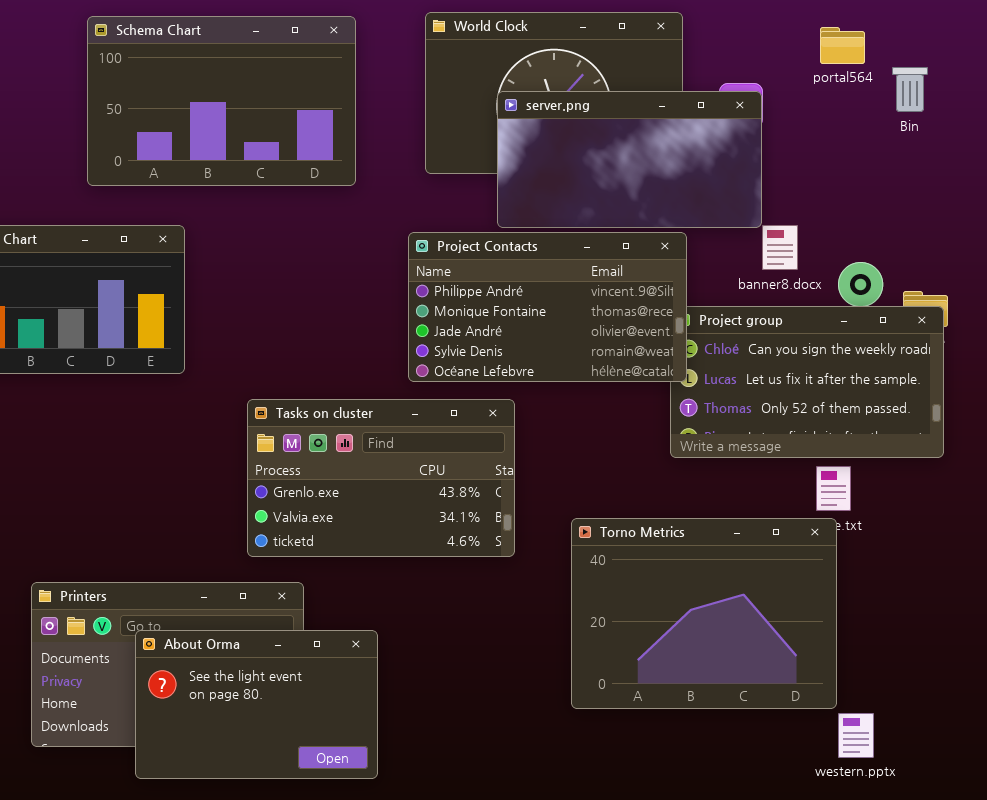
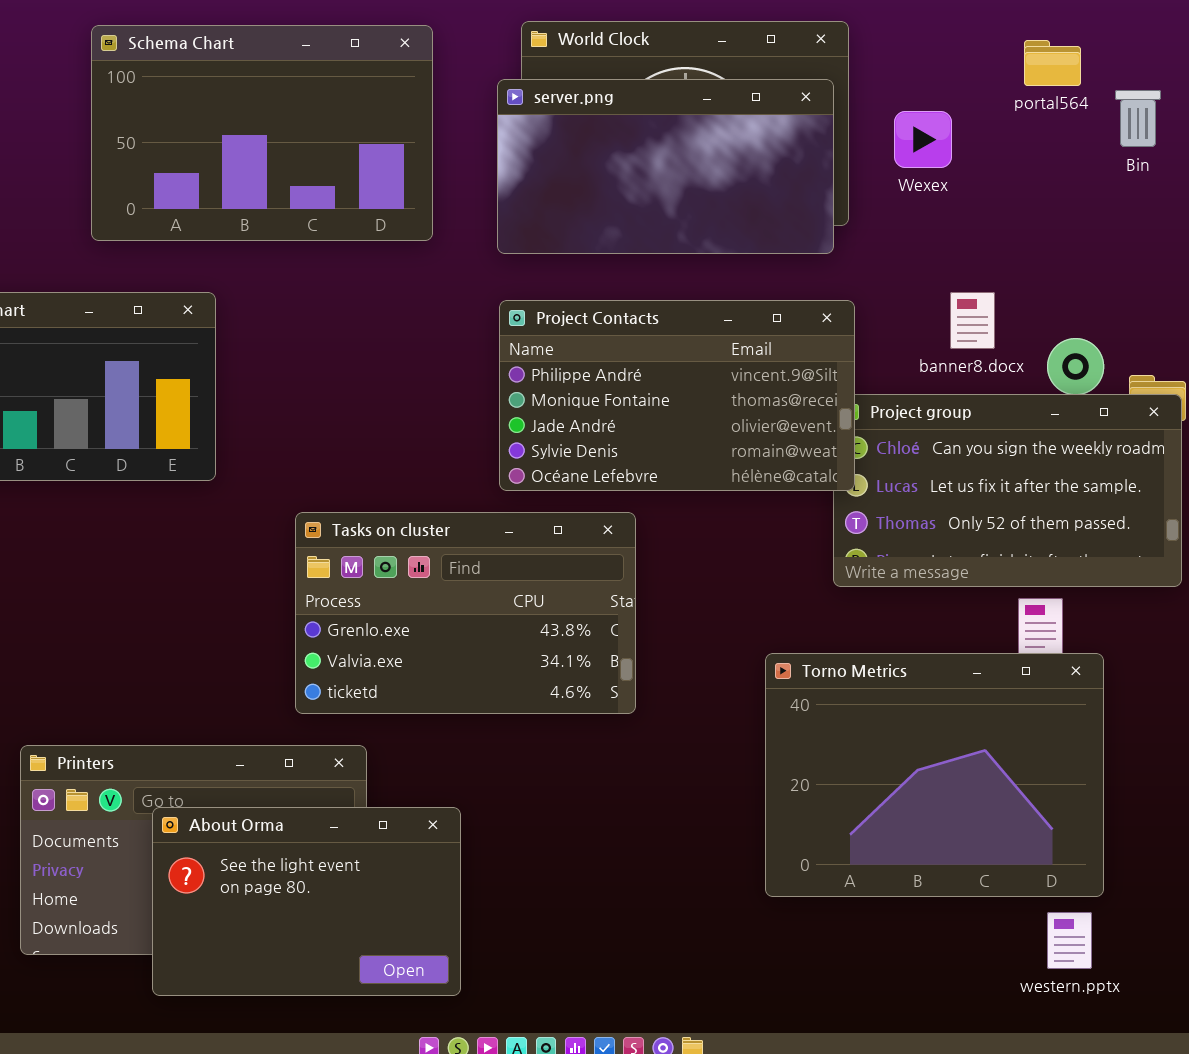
server.png: [497,91,762,228] -> [497,79,834,254], moved
Torno Metrics: [571,518,837,709] -> [765,653,1104,897], moved

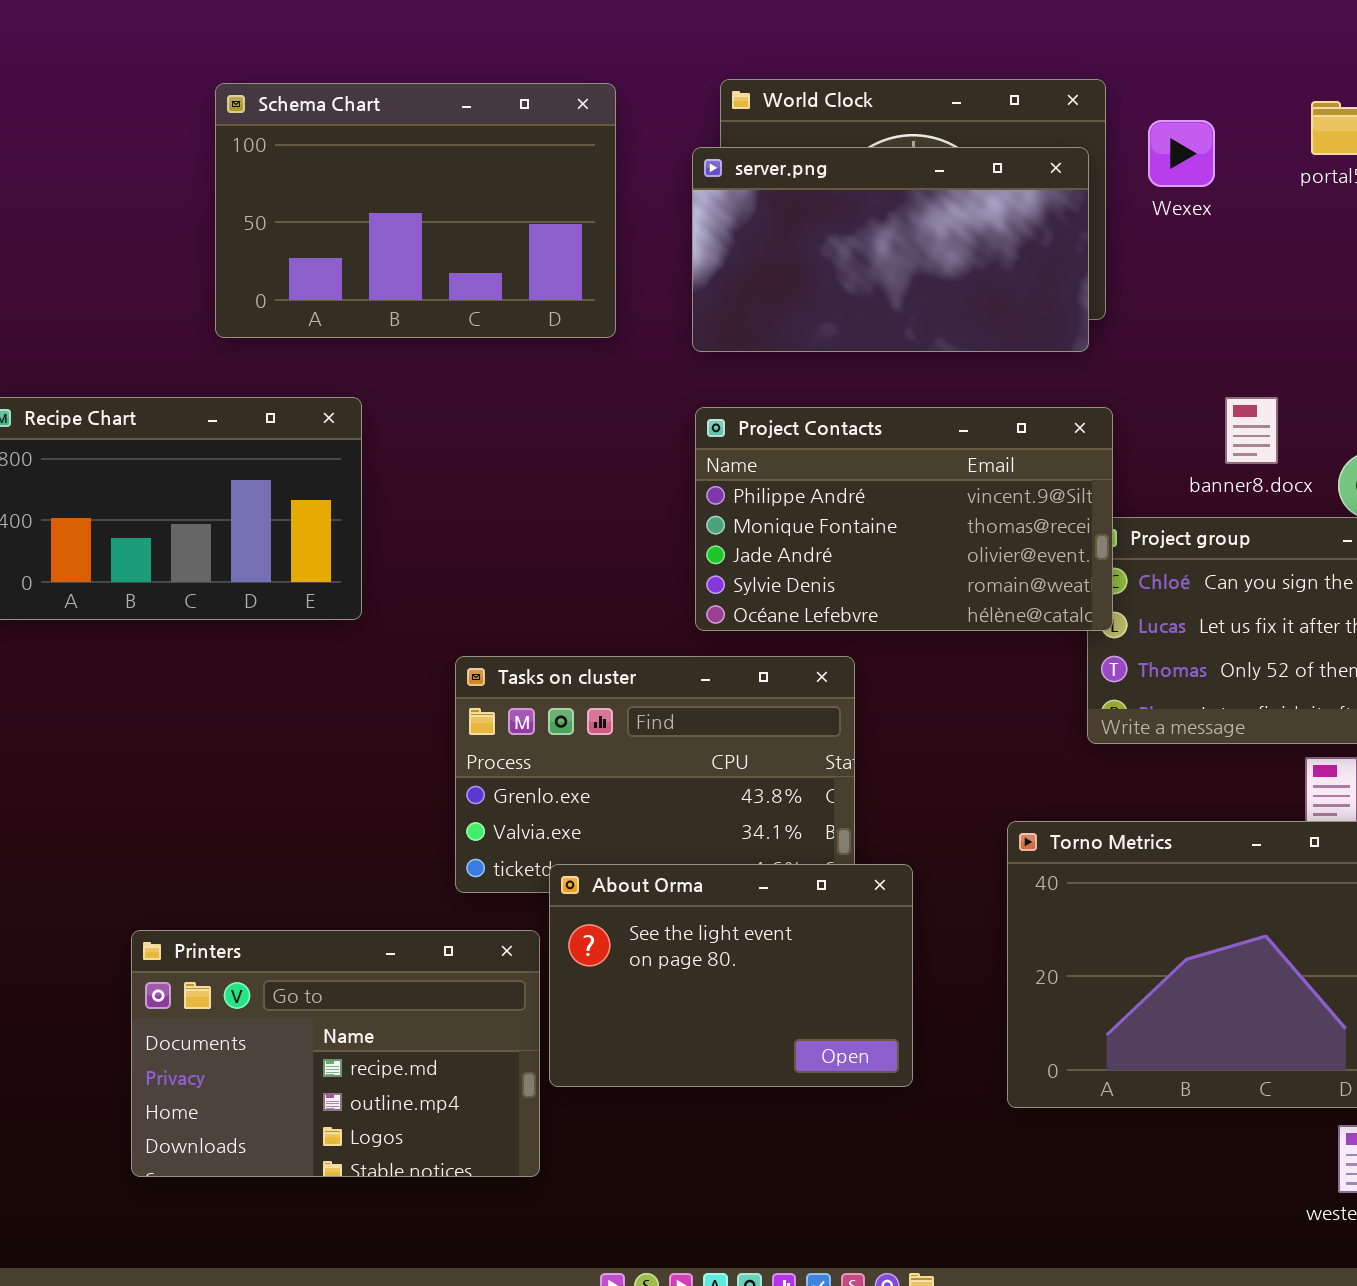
Wexex: [894,111,952,168] -> [1148,120,1215,187], moved
About Orma: [152,807,461,996] -> [549,864,913,1087], moved

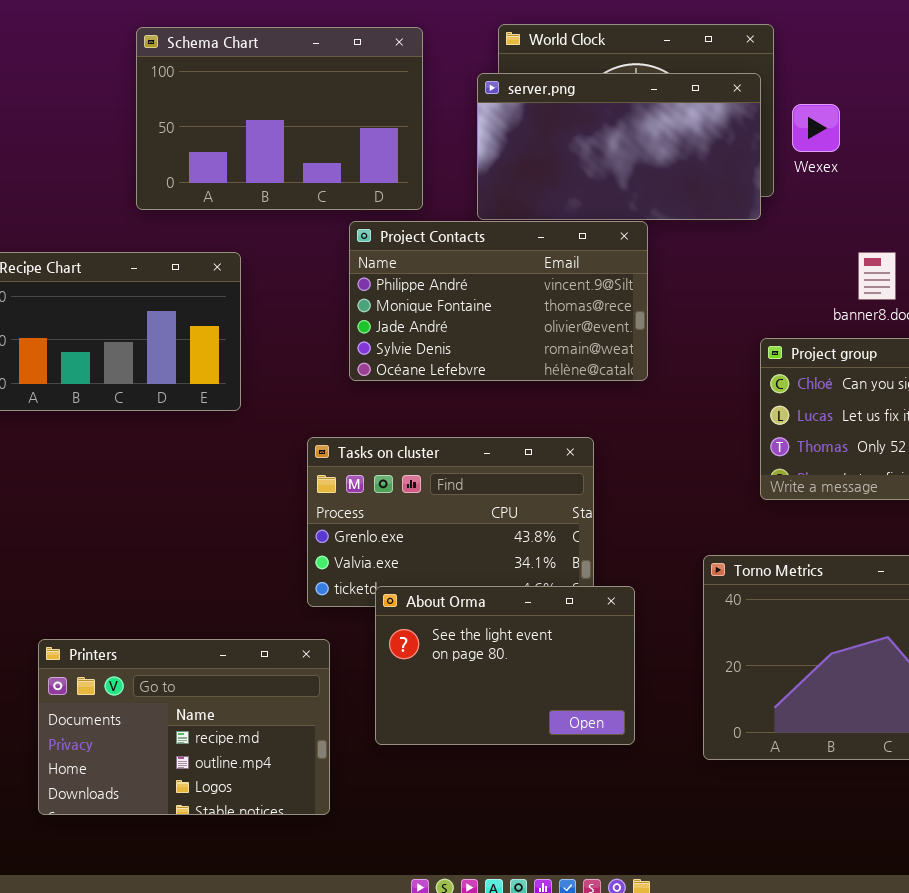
Wexex: [1148,120,1215,187] -> [792,104,840,152], moved
Project Contacts: [695,407,1113,631] -> [349,221,648,381], moved
Printers: [131,930,540,1177] -> [38,639,330,815], moved

